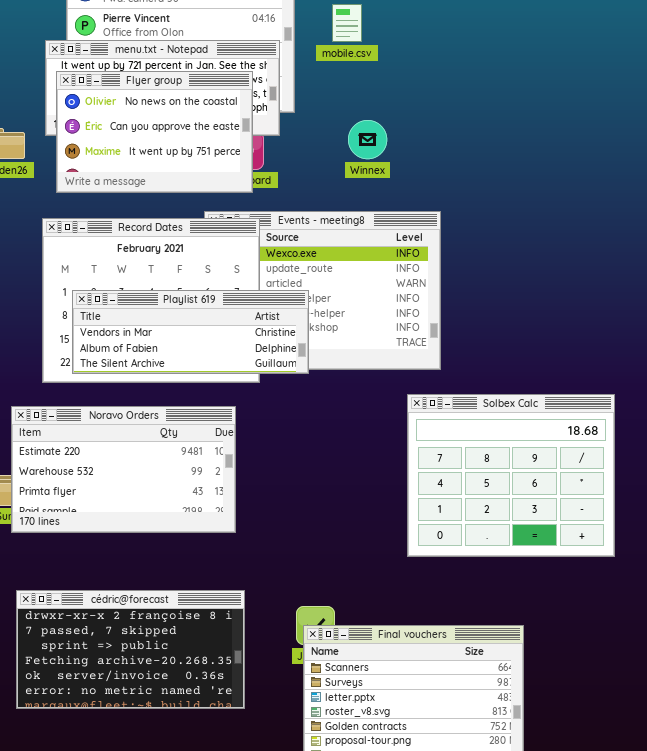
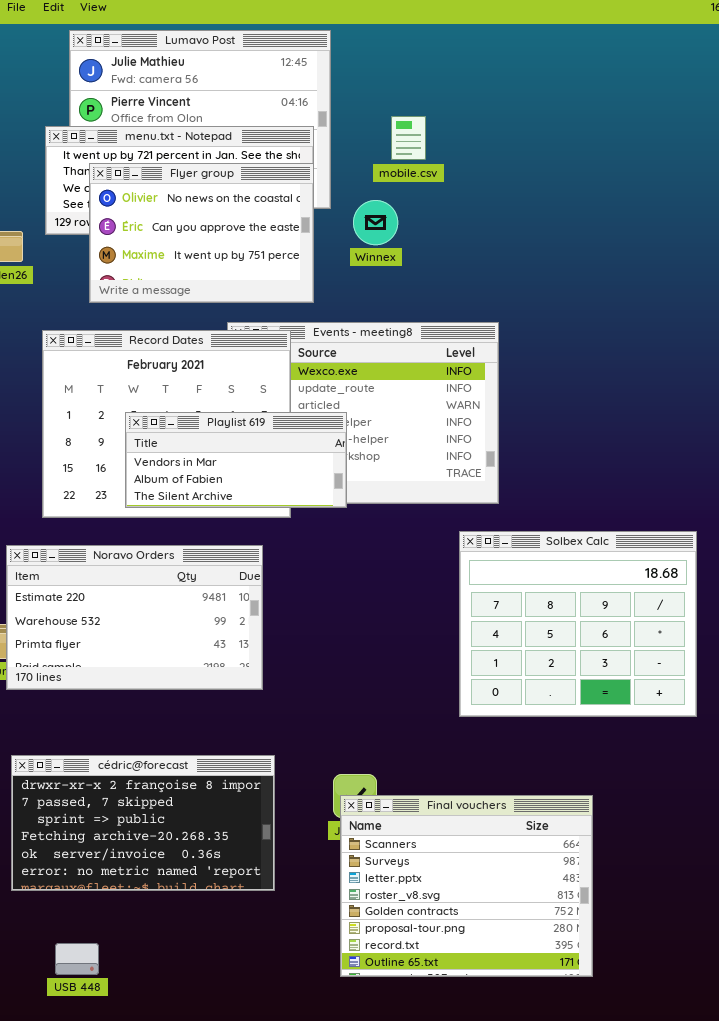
mobile.csv: [332,4,362,42] -> [391,116,426,160], moved
Flyer group: [56,71,253,193] -> [89,163,314,303], moved
Winnex: [348,120,387,159] -> [353,200,398,245], moved
Playlist 619: [72,290,309,374] -> [125,412,347,508], resized

